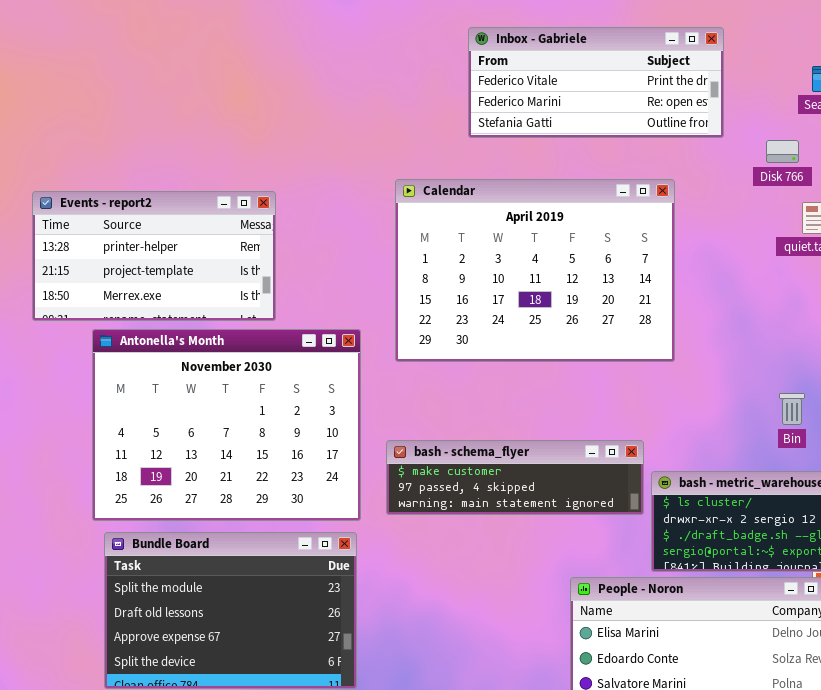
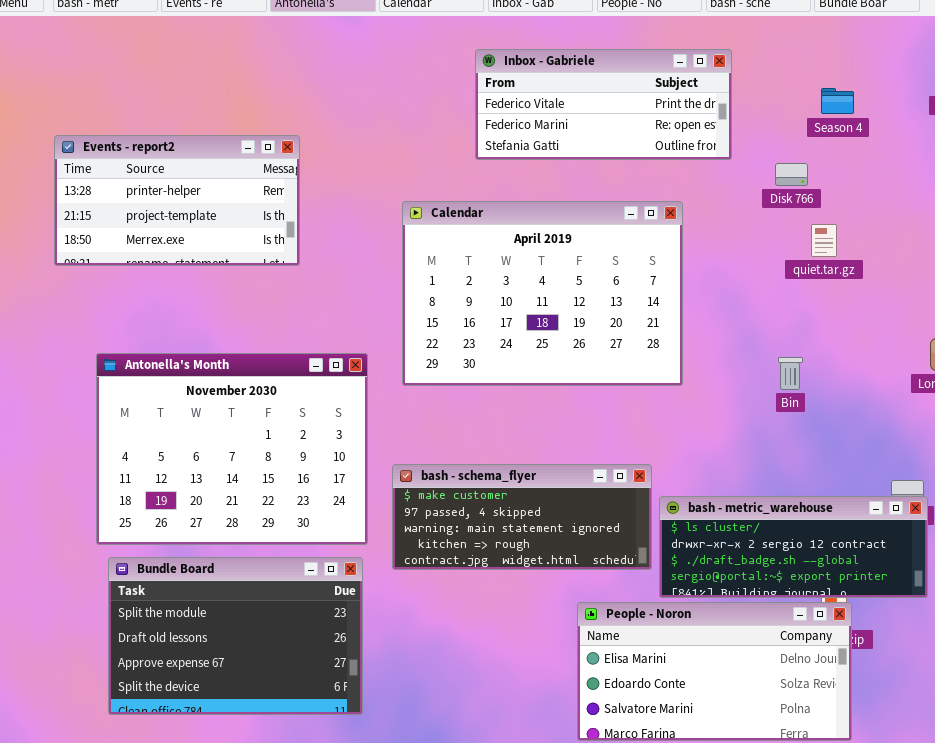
Events - report2: [32,191,276,321] -> [54,135,300,266], moved
Bin: [779,393,805,425] -> [778,357,803,390], moved
bash - schema_flyer: [386,440,644,515] -> [392,464,652,570], resized

